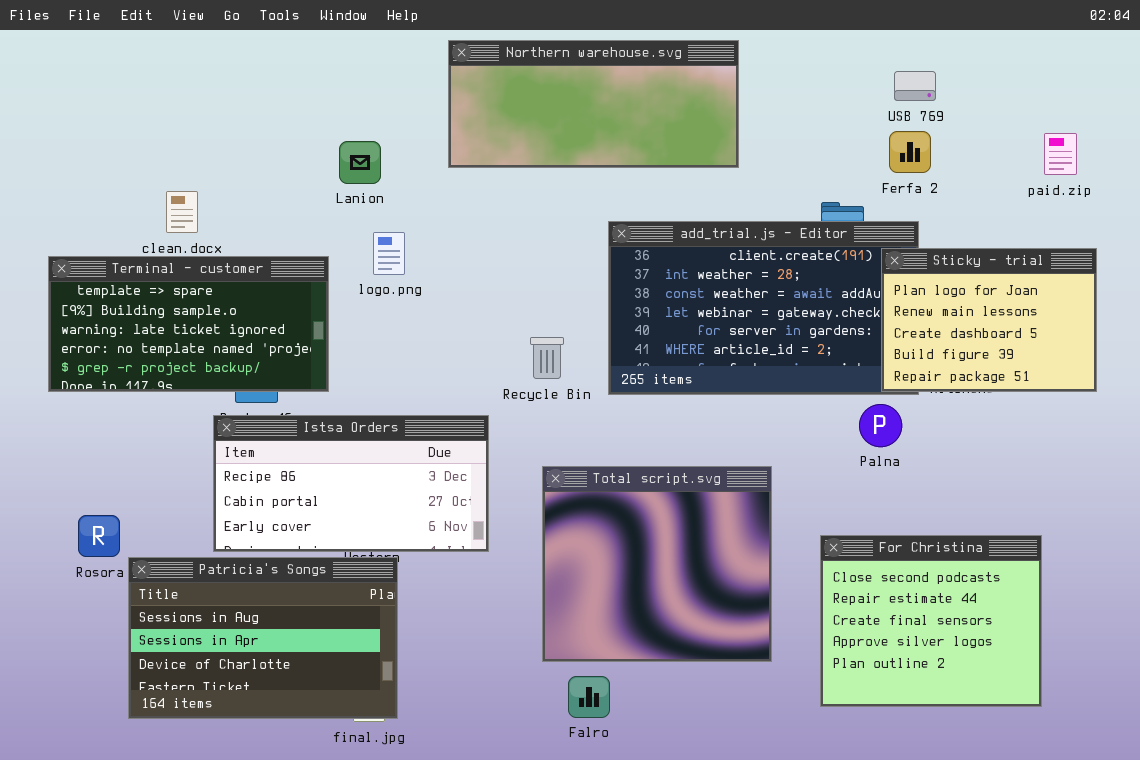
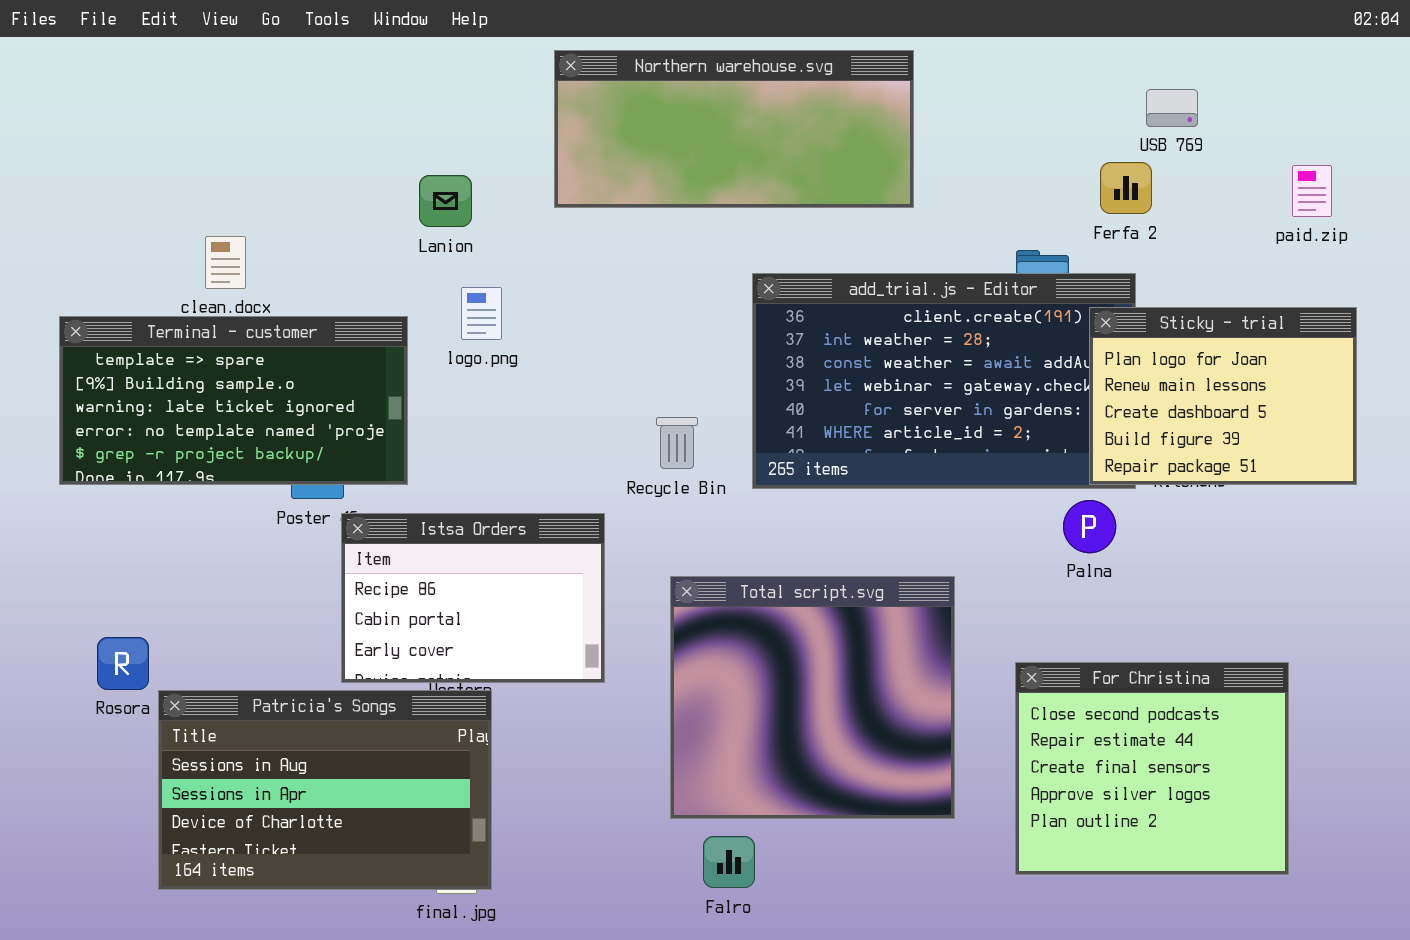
USB 769: [894,71,936,101] -> [1146,89,1198,127], moved
Istsa Orders: [213,415,489,552] -> [341,513,605,683], resized

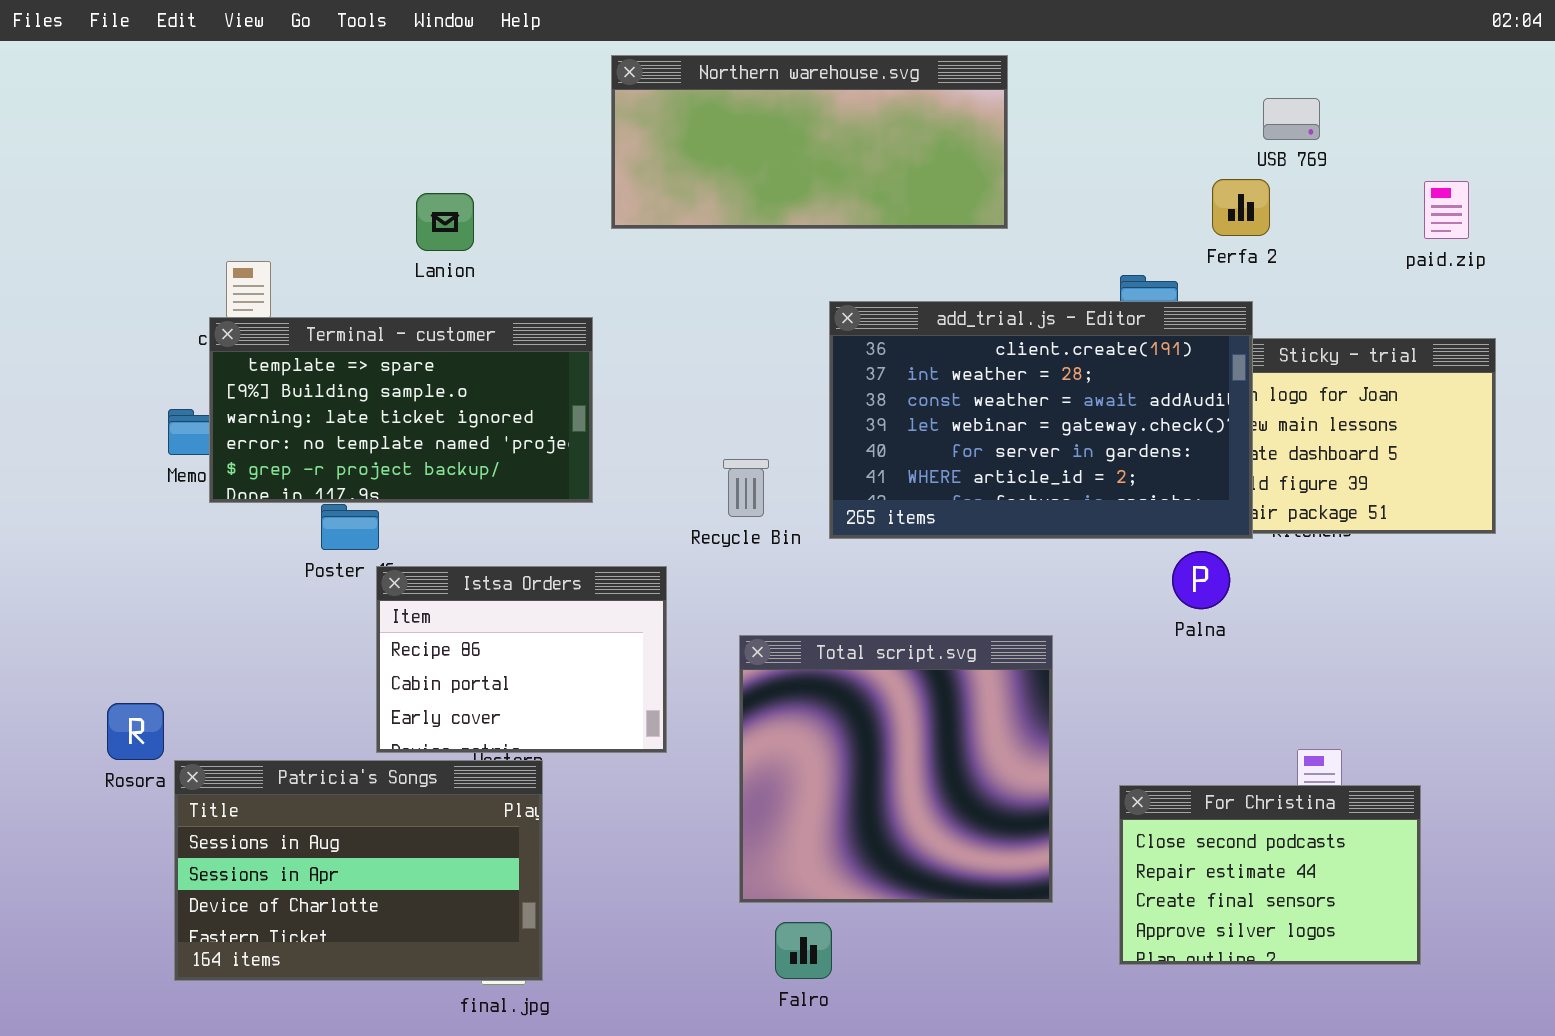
Lanion: [419,175,472,227] -> [416,193,474,251], moved
add_trial.js - Editor: [752,273,1136,489] -> [829,301,1253,539], raised
Terminal - customer: [59,316,408,485] -> [209,317,593,503], moved
For Christina: [1015,662,1289,875] -> [1119,785,1421,965], resized

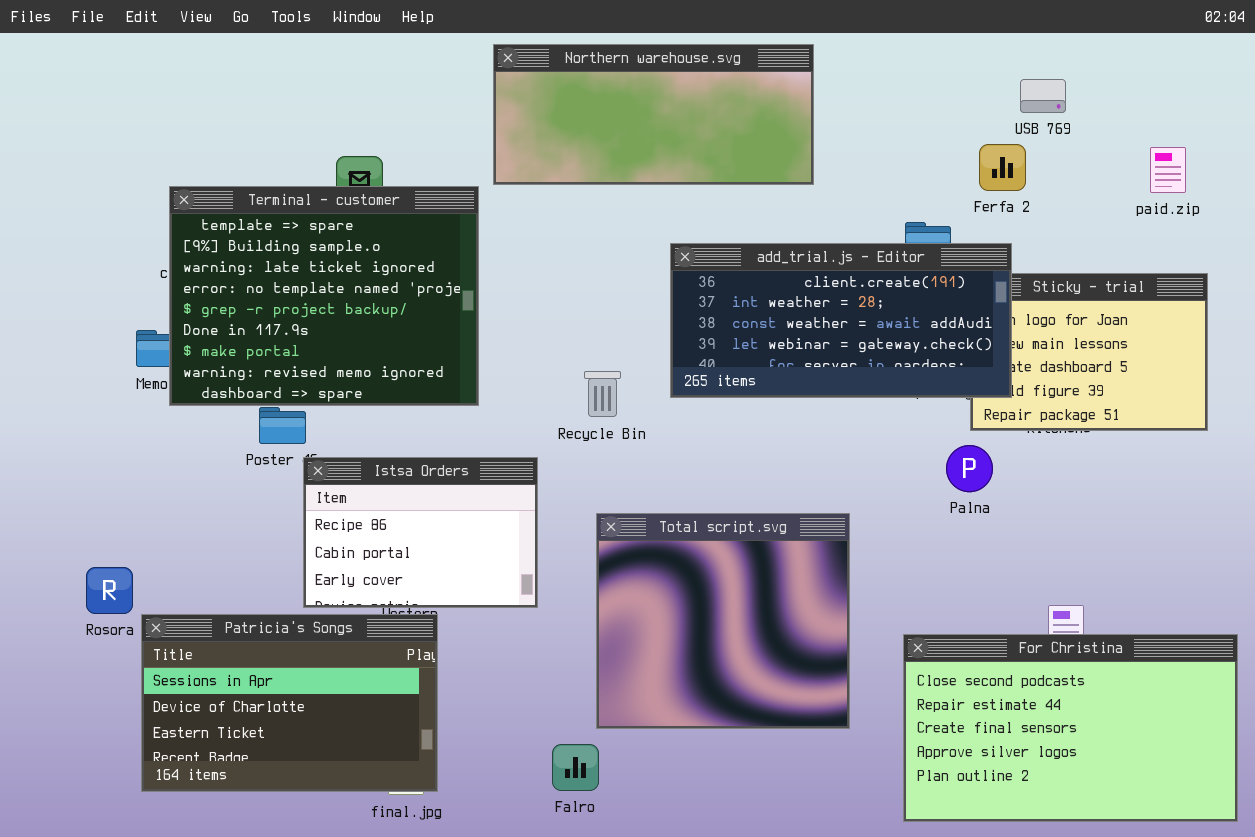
add_trial.js - Editor: [829,301,1253,539] -> [670,243,1012,398], resized
Terminal - customer: [209,317,593,503] -> [169,186,479,406], resized
Patricia's Songs: [174,760,543,981] -> [141,614,438,792], scrolled down 1 row
For Christina: [1119,785,1421,965] -> [903,634,1238,822], resized
Falro: [775,922,832,979] -> [552,744,599,791], moved

